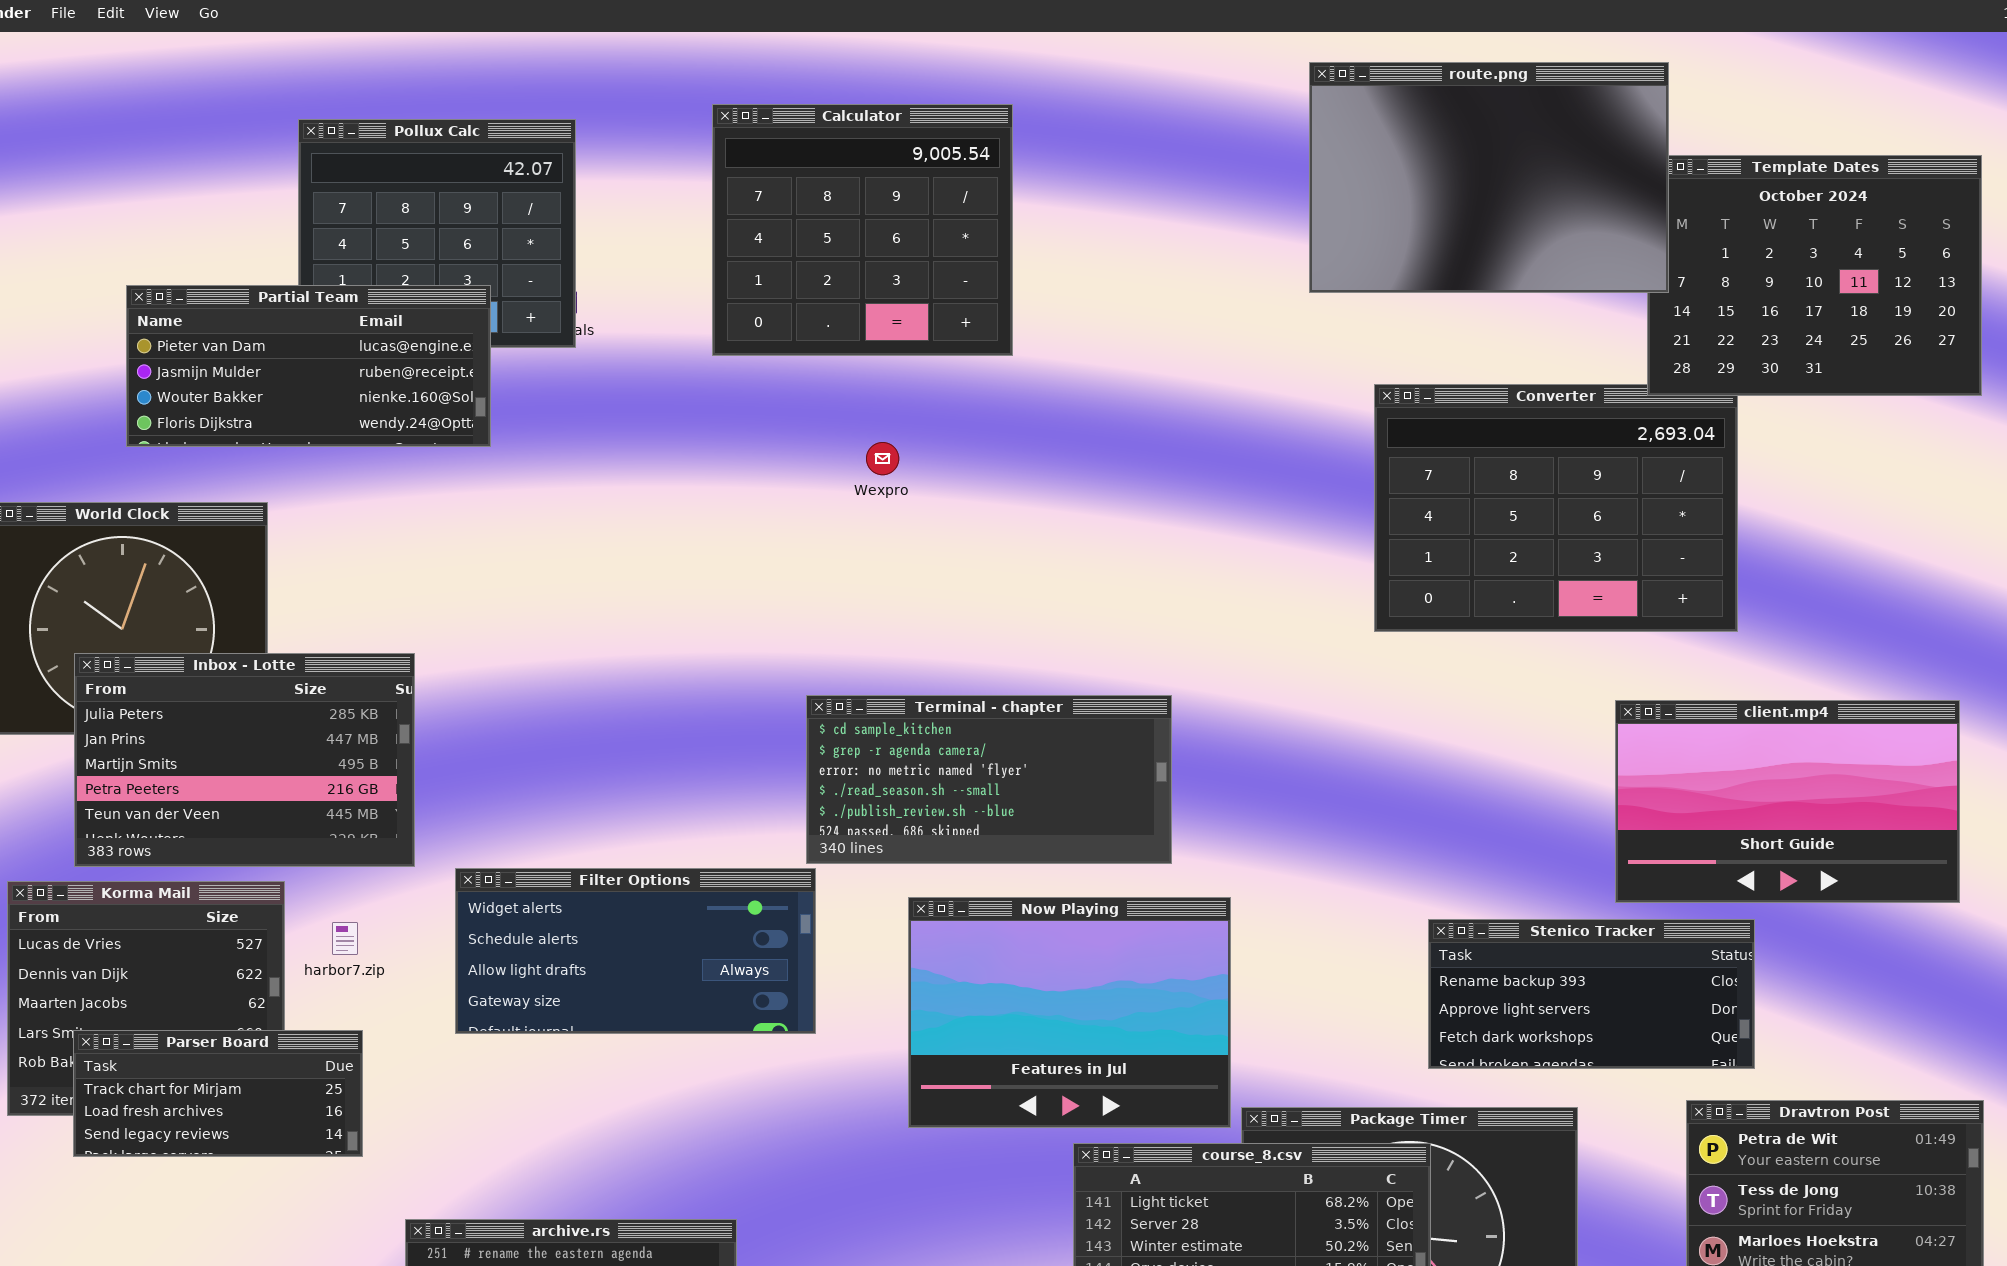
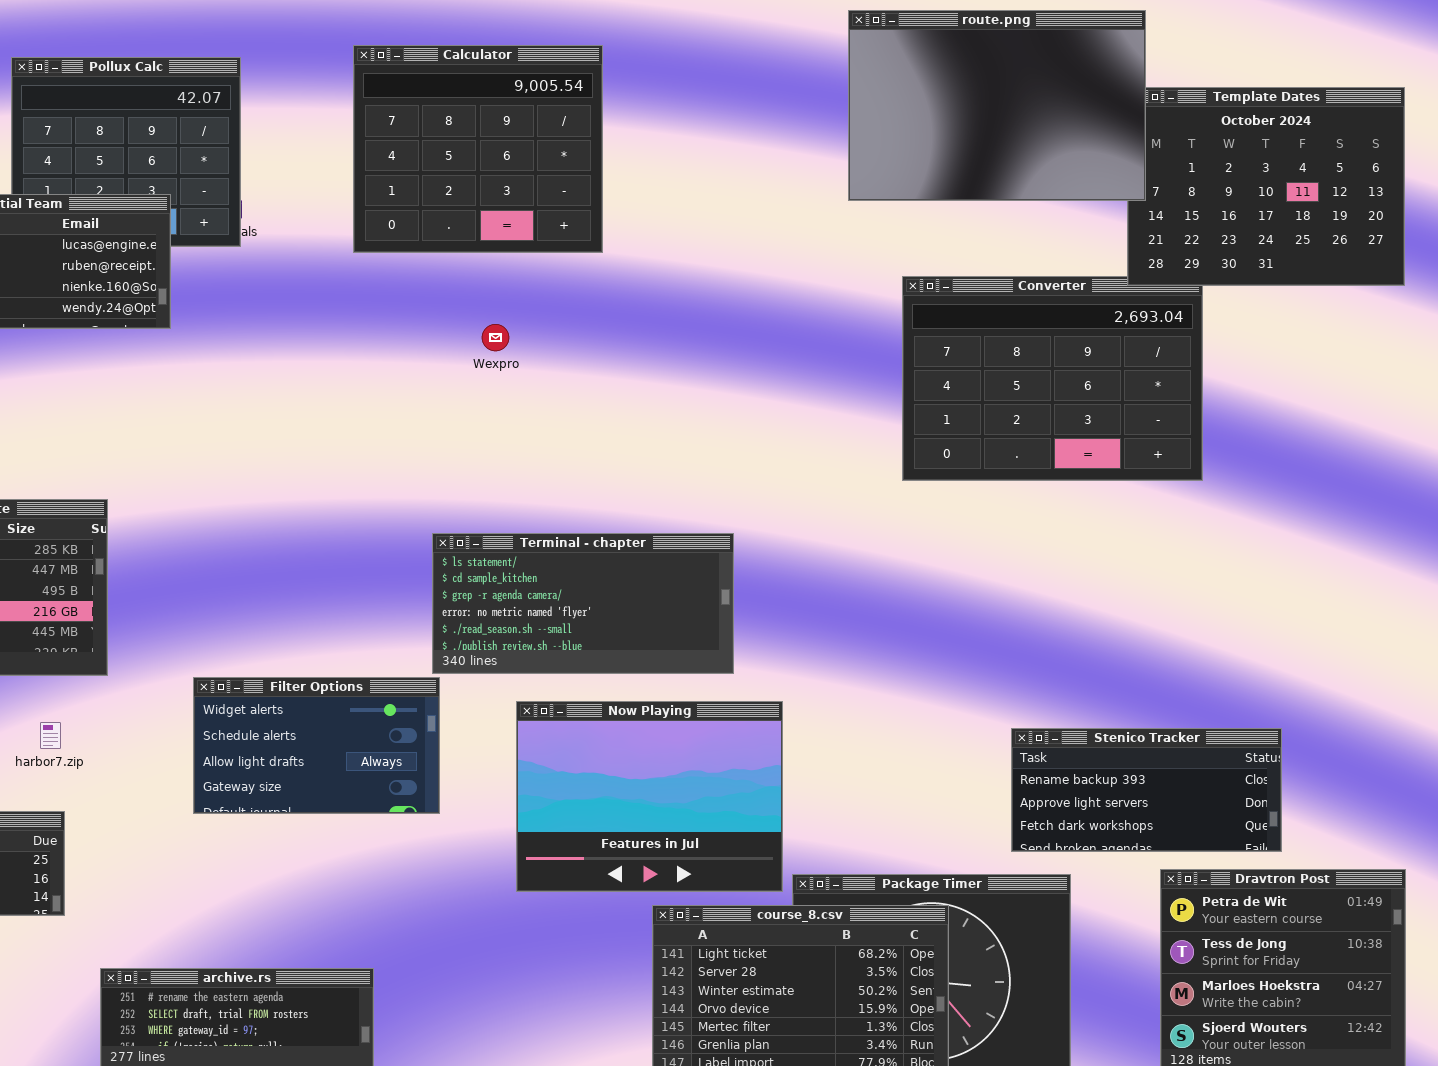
Terminal - chapter: [806,695,1172,864] -> [432,533,734,674], scrolled up 1 row
client.mp4: [1615,700,1960,903] -> none, closed
Filter Options: [455,868,816,1034] -> [193,677,440,814], resized
Stenico Tracker: [1428,919,1755,1069] -> [1011,728,1282,852], moved

